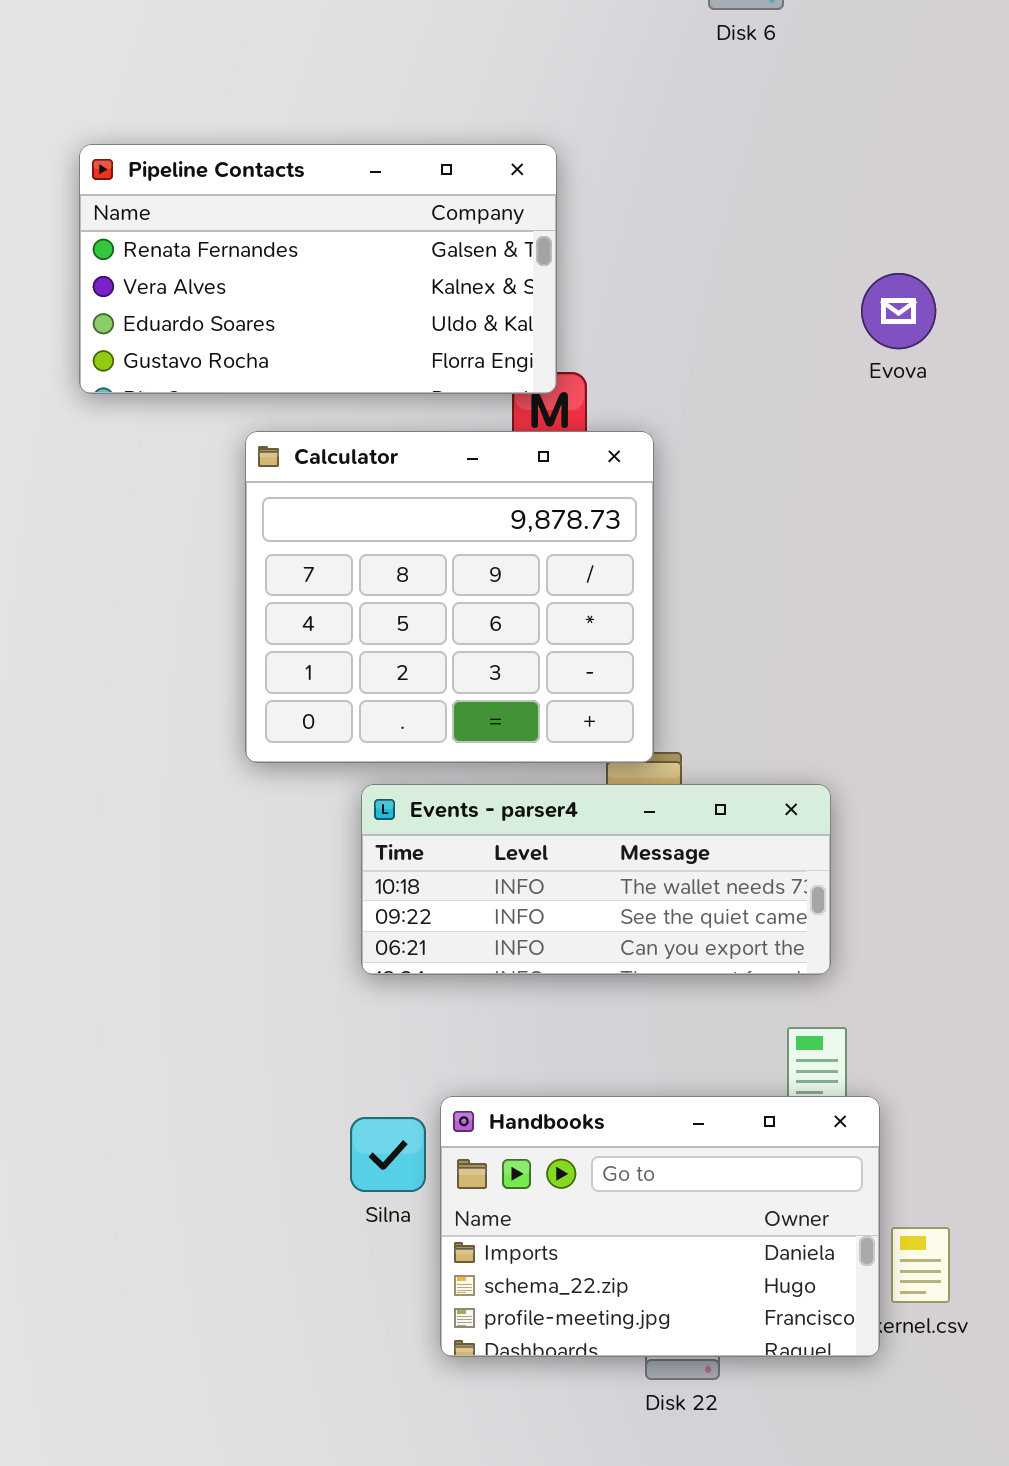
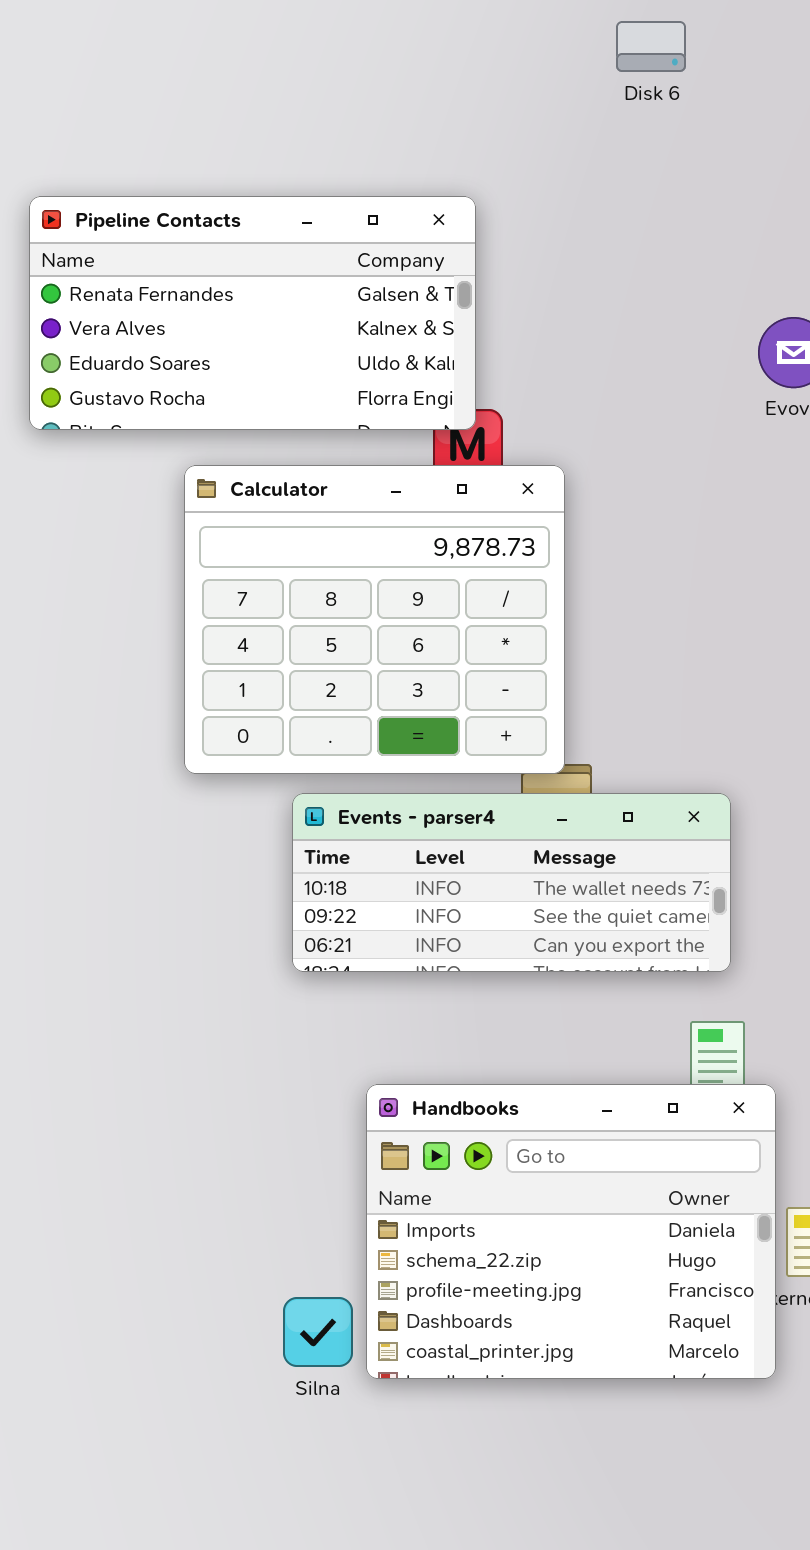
Handbooks: [440,1096,880,1357] -> [366,1084,776,1379], resized
Silna: [350,1117,426,1192] -> [283,1297,353,1367], moved

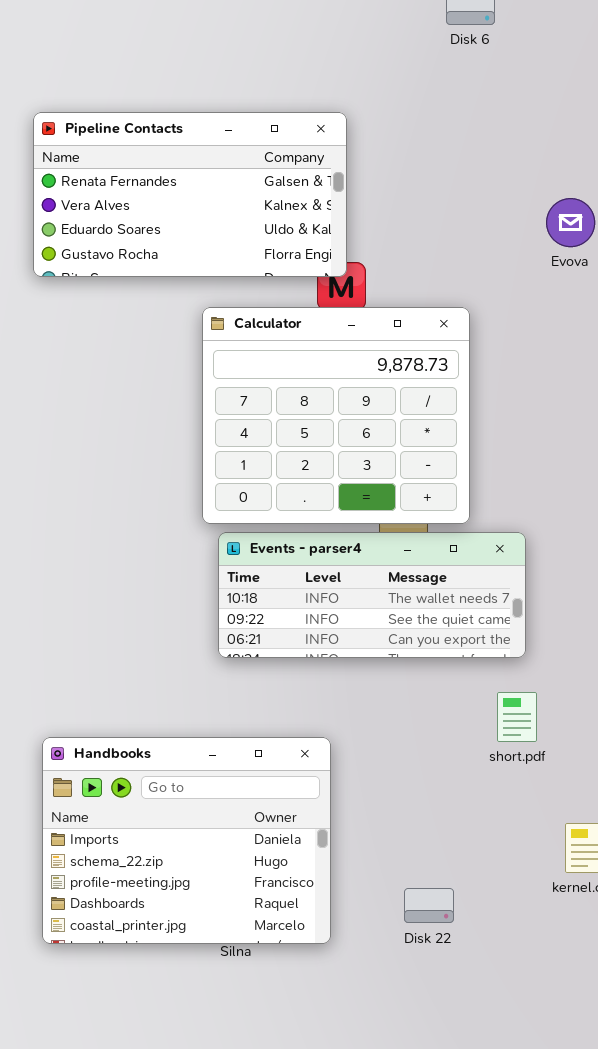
Calculator: [184,465,565,774] -> [202,307,470,524], moved
Handbooks: [366,1084,776,1379] -> [42,737,331,944], moved

